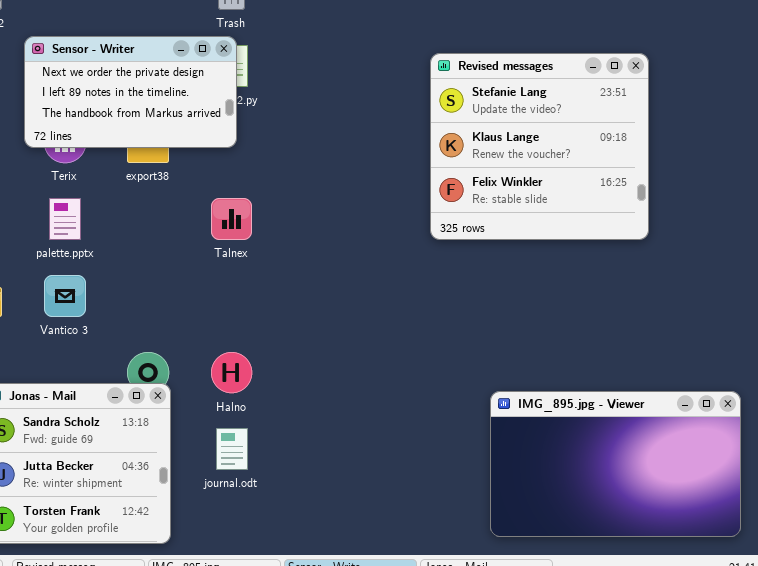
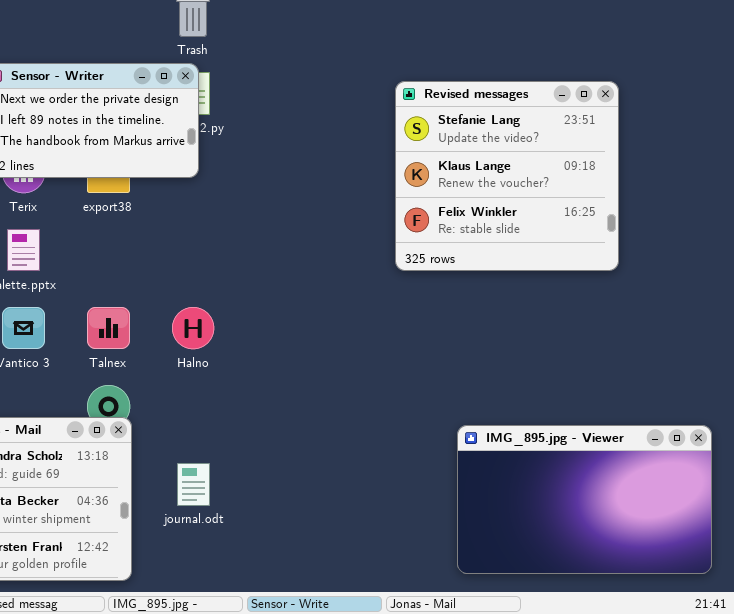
Talnex: [211,198,252,240] -> [87,307,130,349], moved
Halno: [211,352,252,393] -> [172,307,214,349], moved

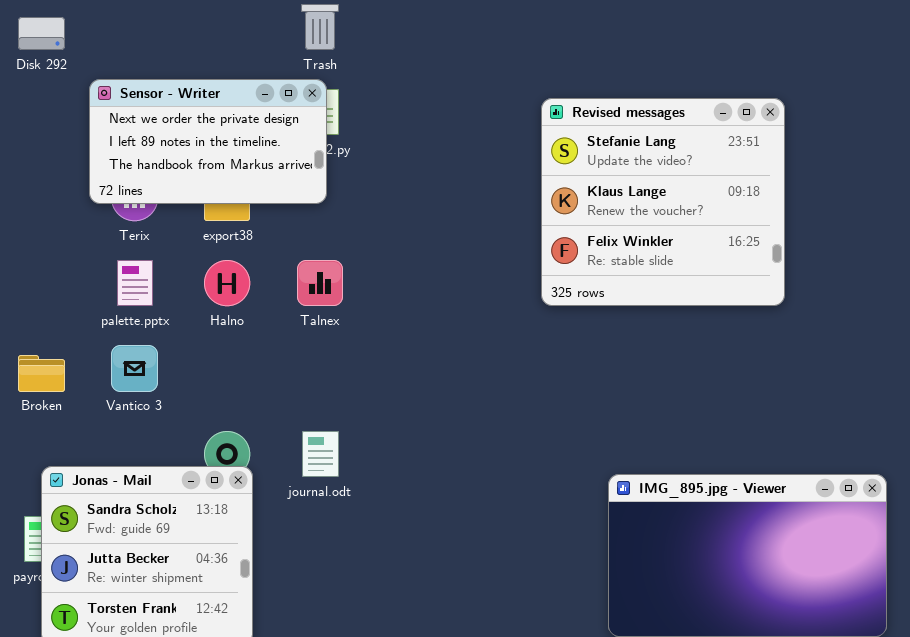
Talnex: [87,307,130,349] -> [297,260,343,306], moved
Halno: [172,307,214,349] -> [204,260,250,306], moved
journal.odt: [177,463,210,506] -> [302,431,339,477], moved

